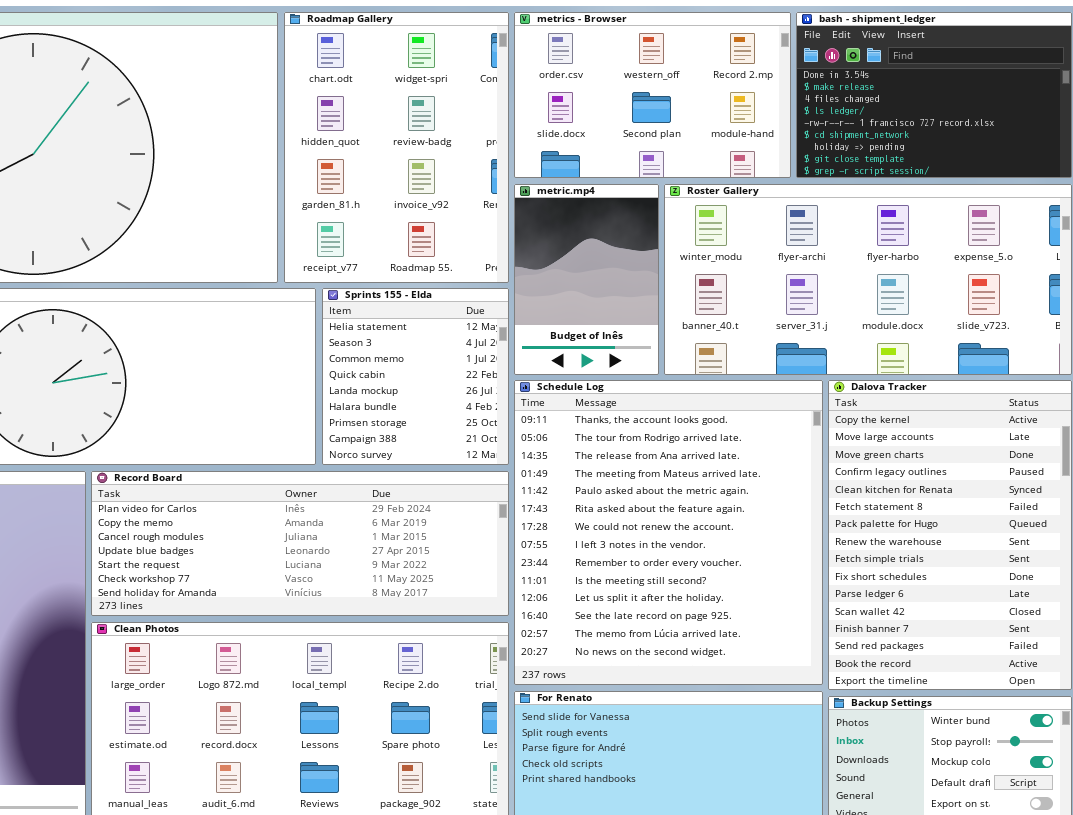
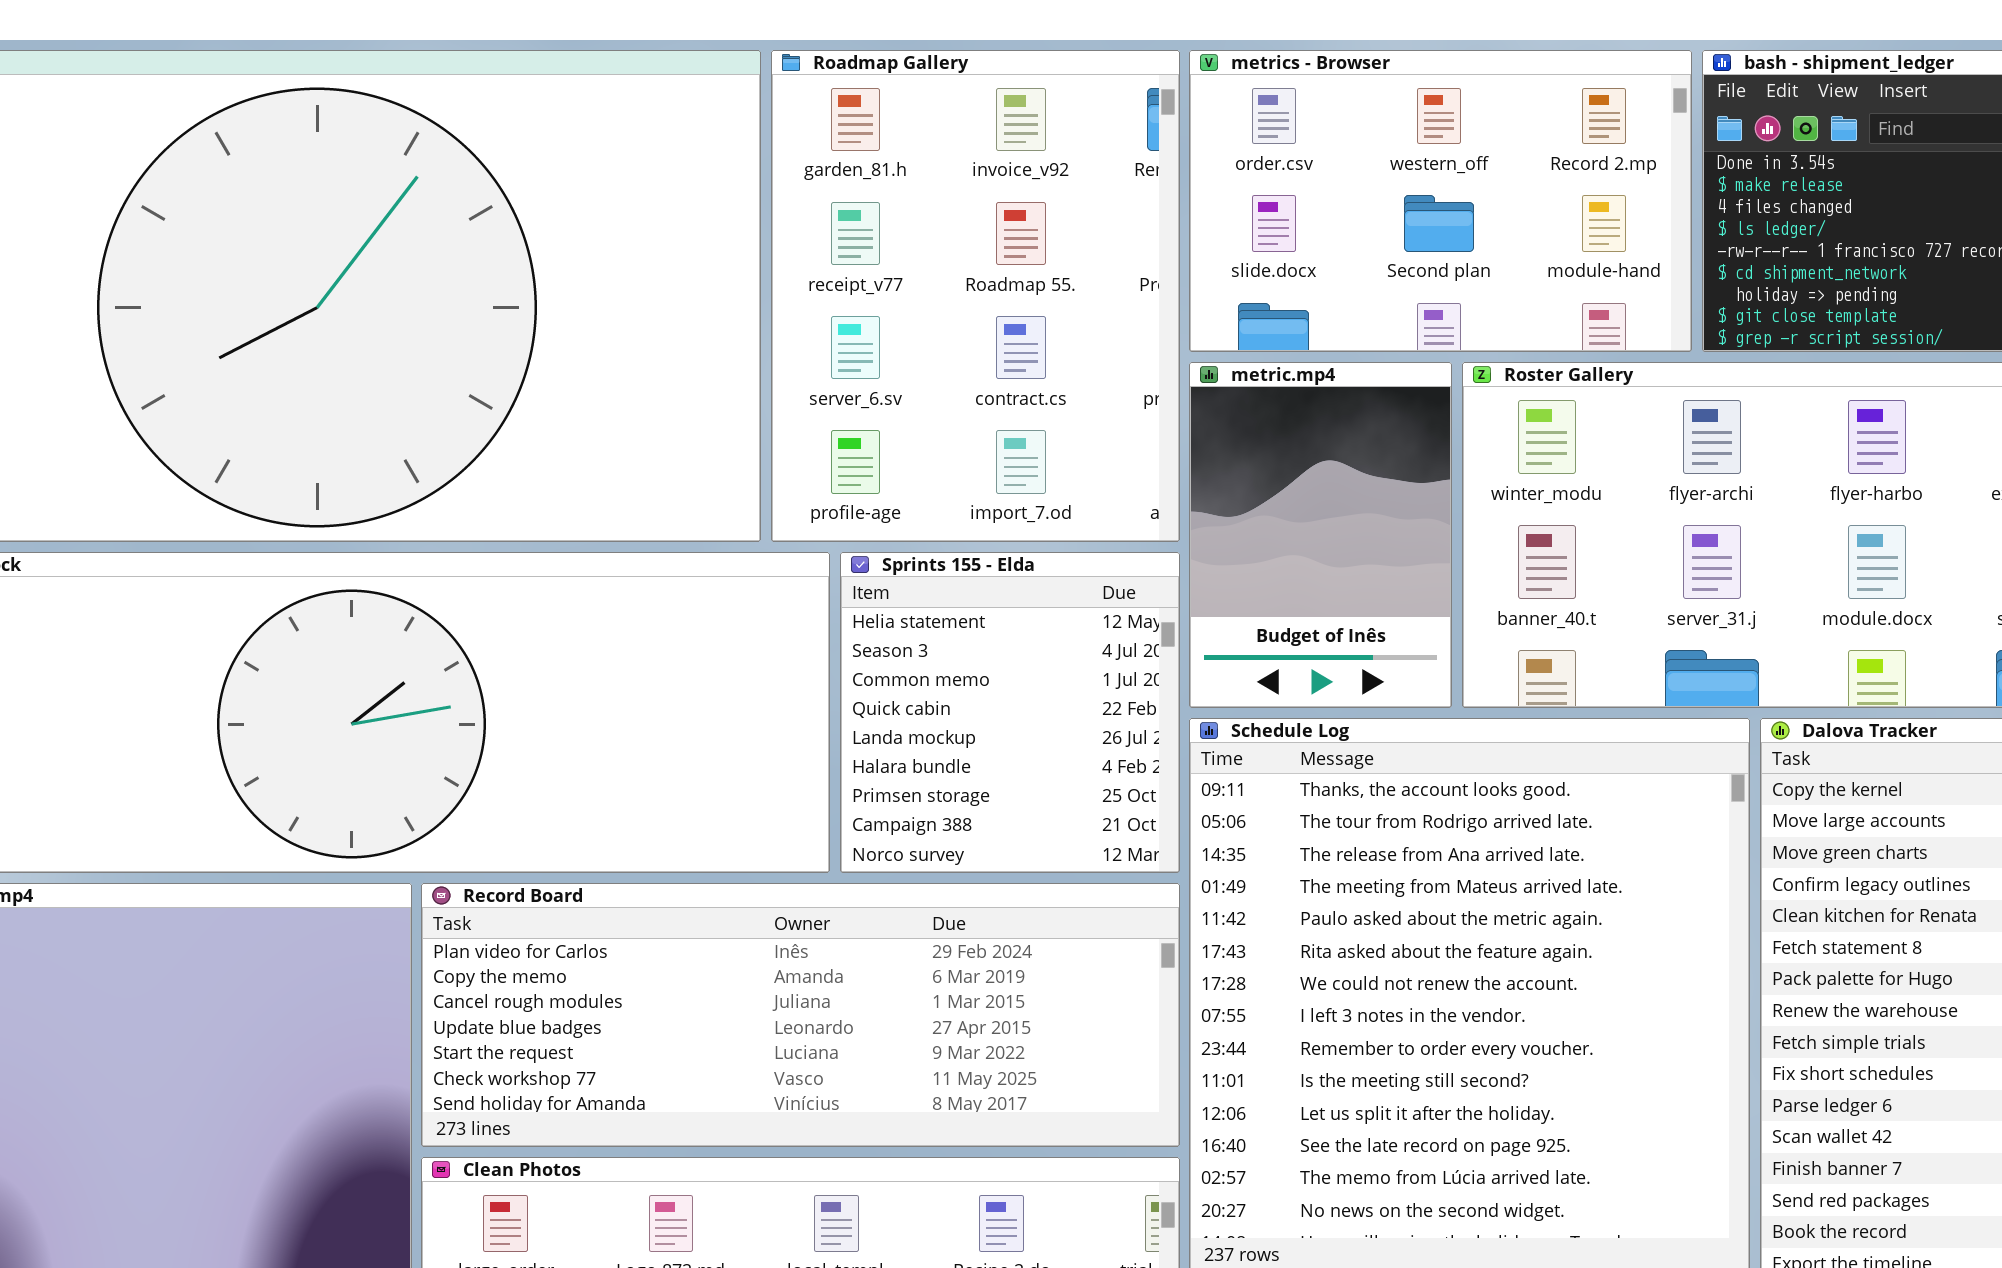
Roadmap Gallery: [284,12,509,283] -> [771,50,1180,542], scrolled down 2 rows

